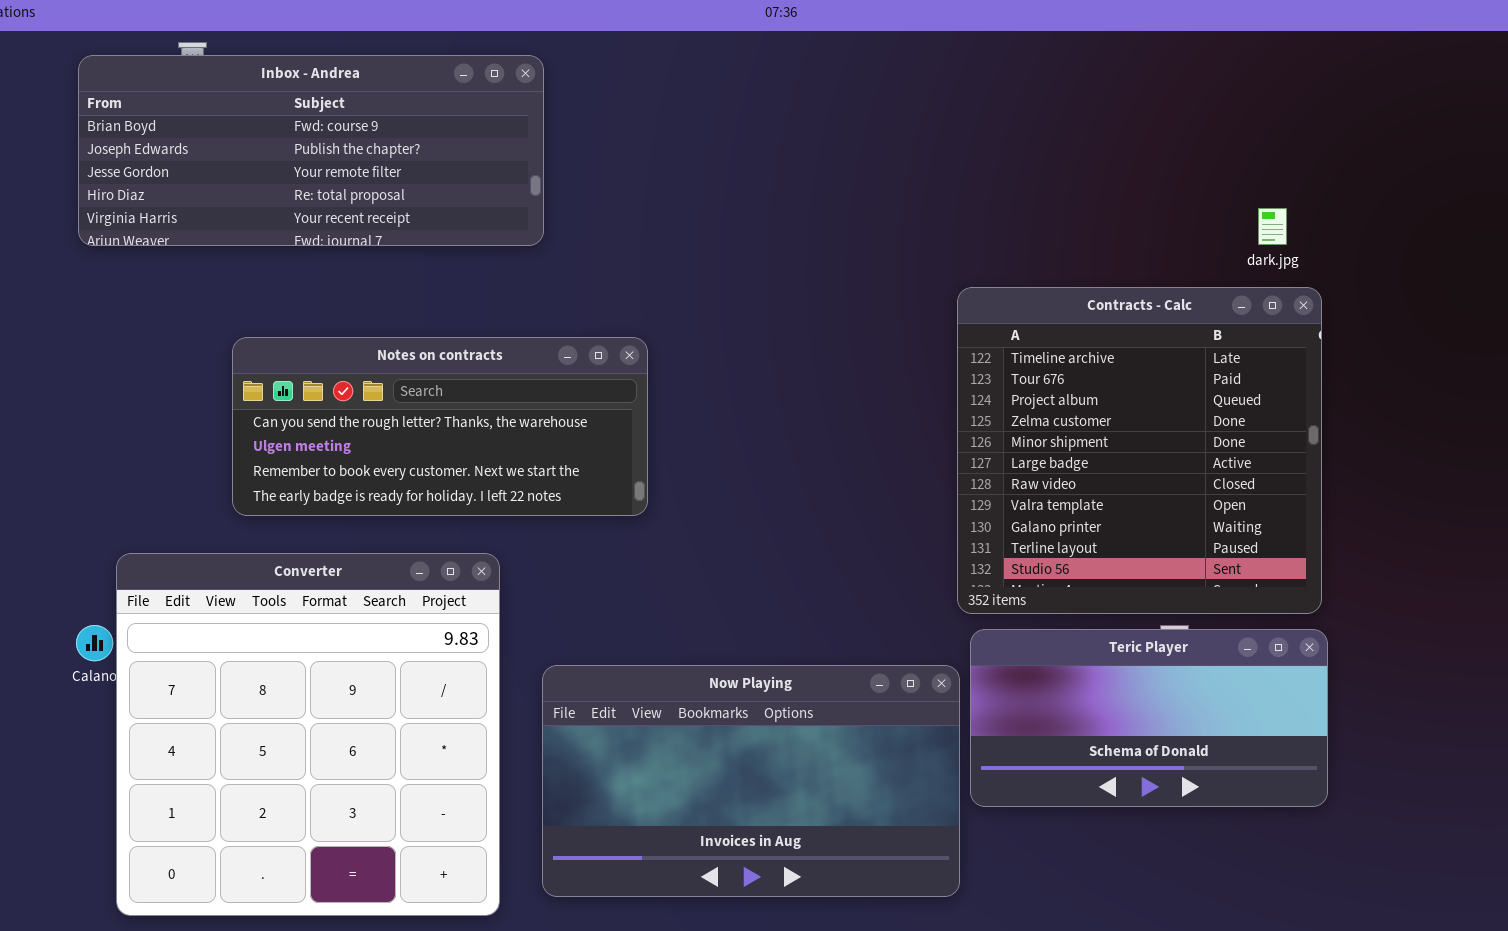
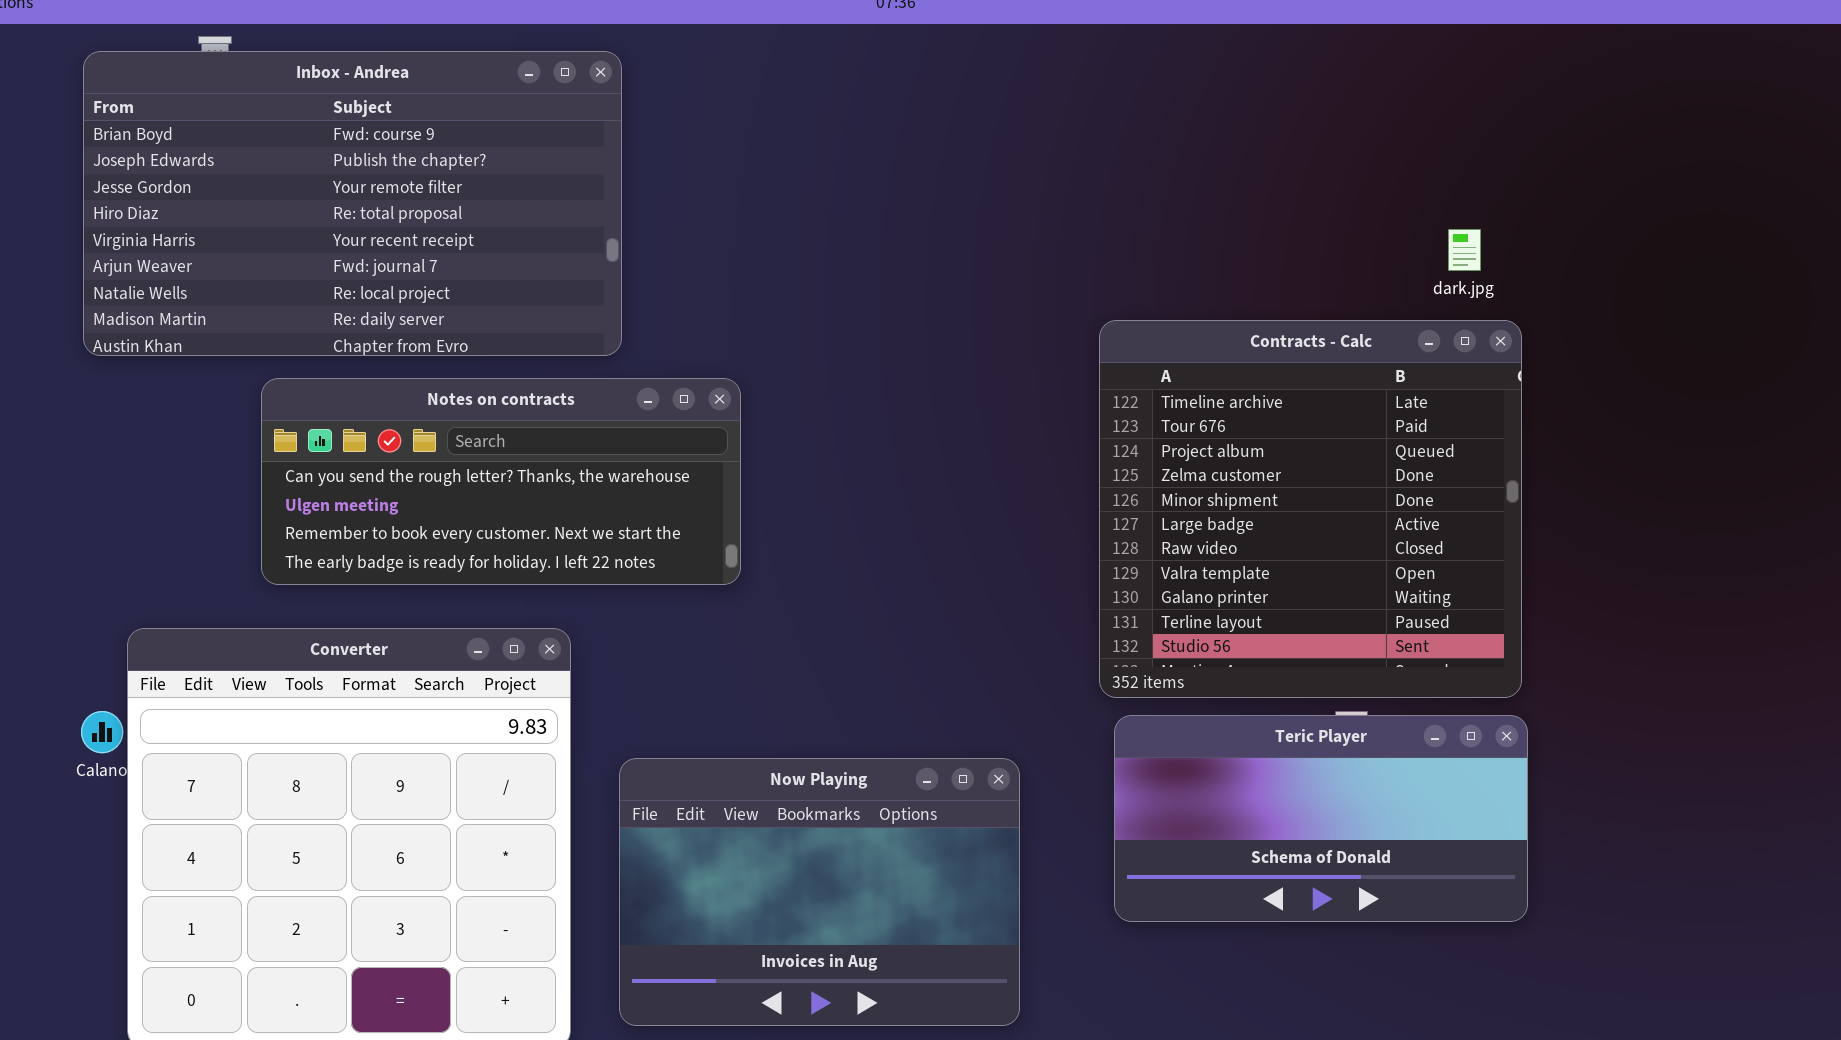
Inbox - Andrea: [78,55,544,246] -> [83,51,622,356], resized
Now Playing: [542,665,960,897] -> [619,758,1020,1026], resized

